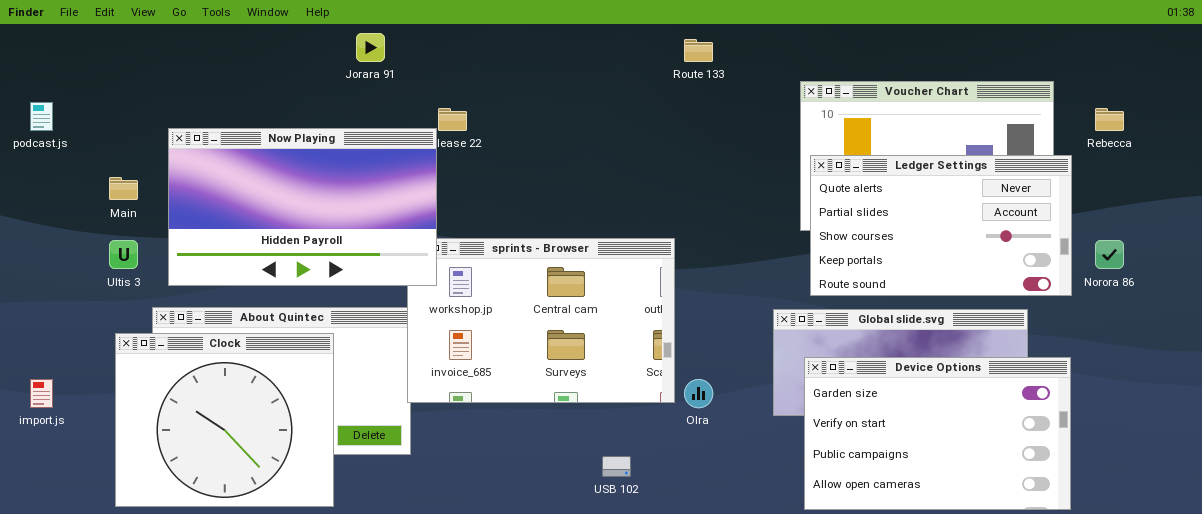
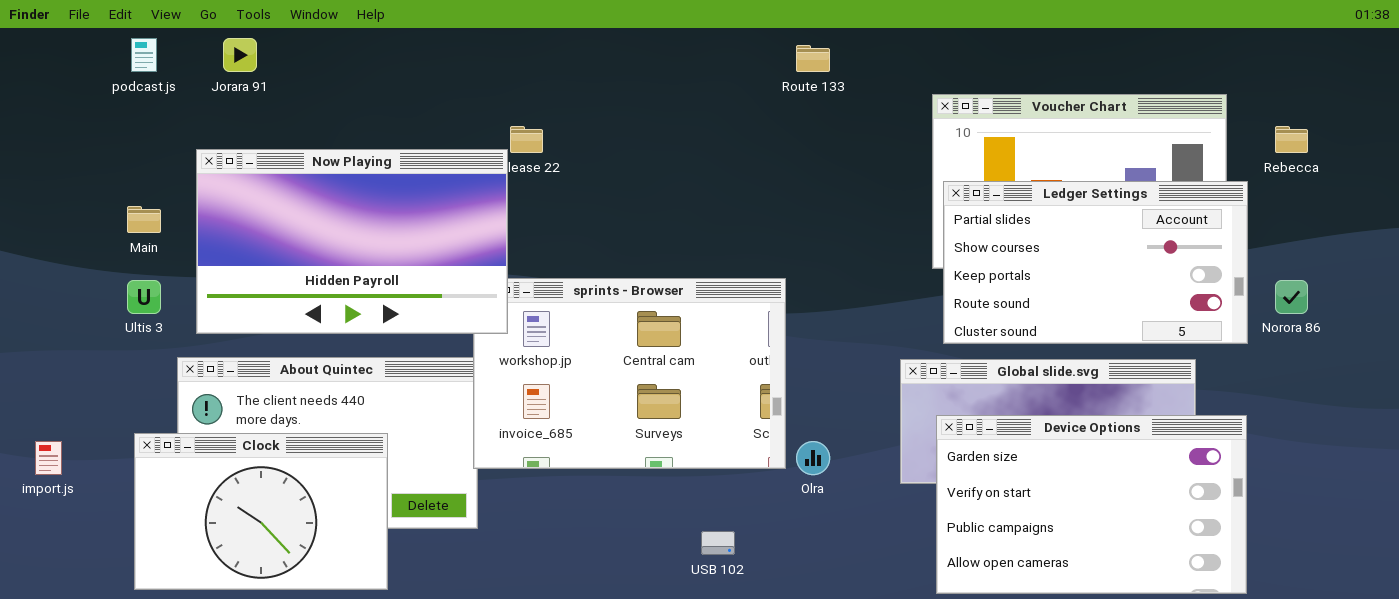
Jorara 91: [356,33,385,62] -> [223,38,257,72], moved
podcast.js: [30,102,53,131] -> [131,38,157,72], moved
Ledger Settings: [810,155,1072,296] -> [943,181,1248,344], scrolled down 1 row
Clock: [115,333,334,507] -> [134,433,388,590], resized

